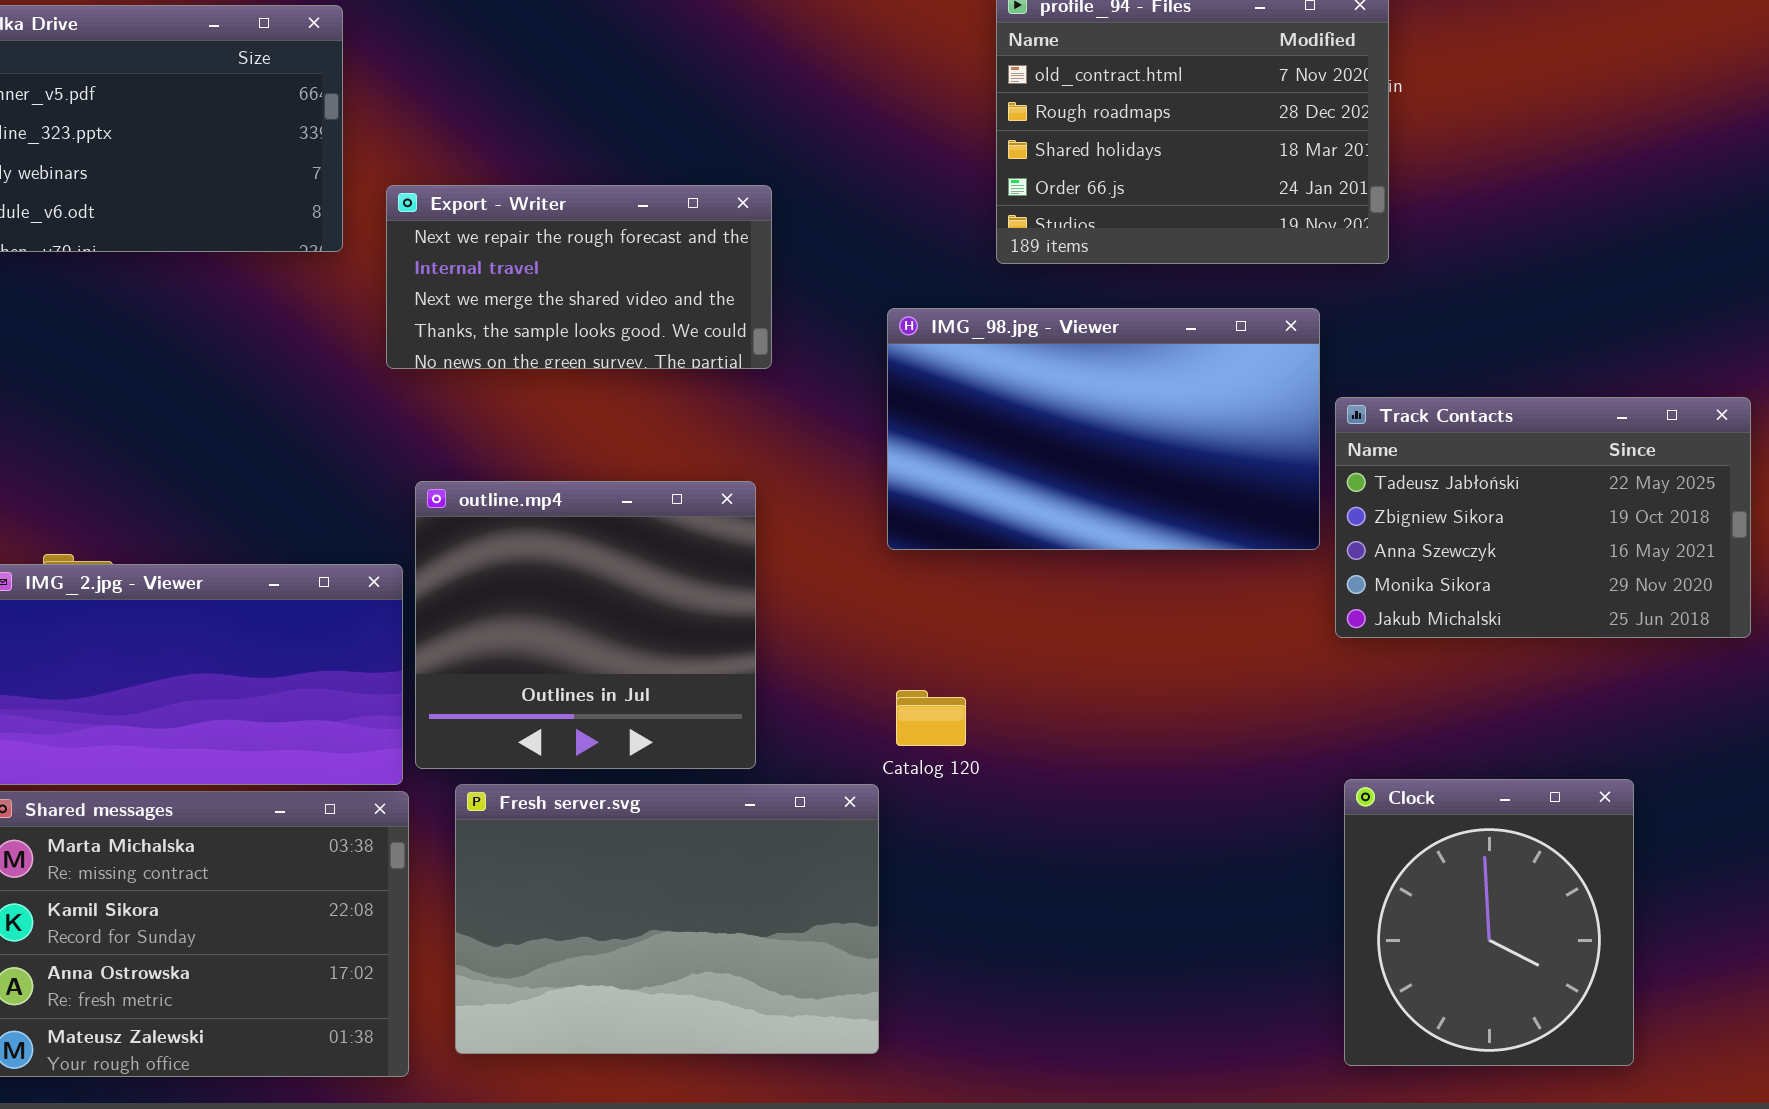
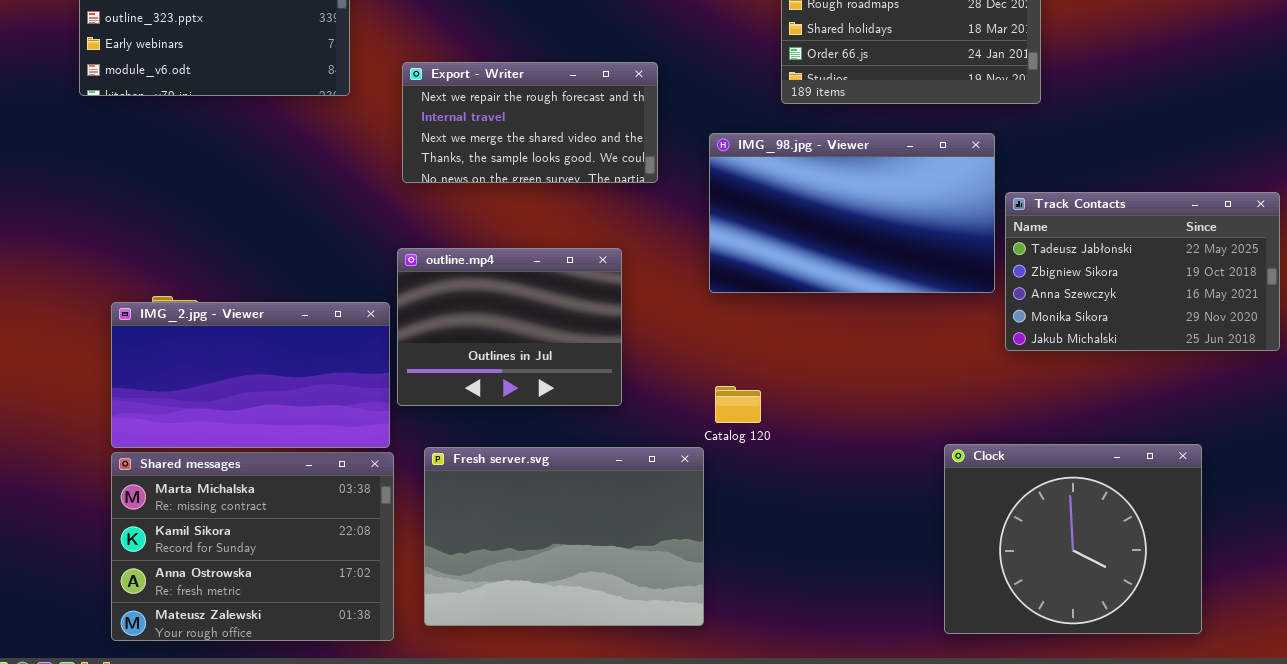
Export - Writer: [386,185,772,369] -> [402,62,658,183], moved
outline.mp4: [415,481,756,769] -> [397,248,622,406], resized
Clock: [1344,779,1634,1066] -> [944,444,1202,634], resized

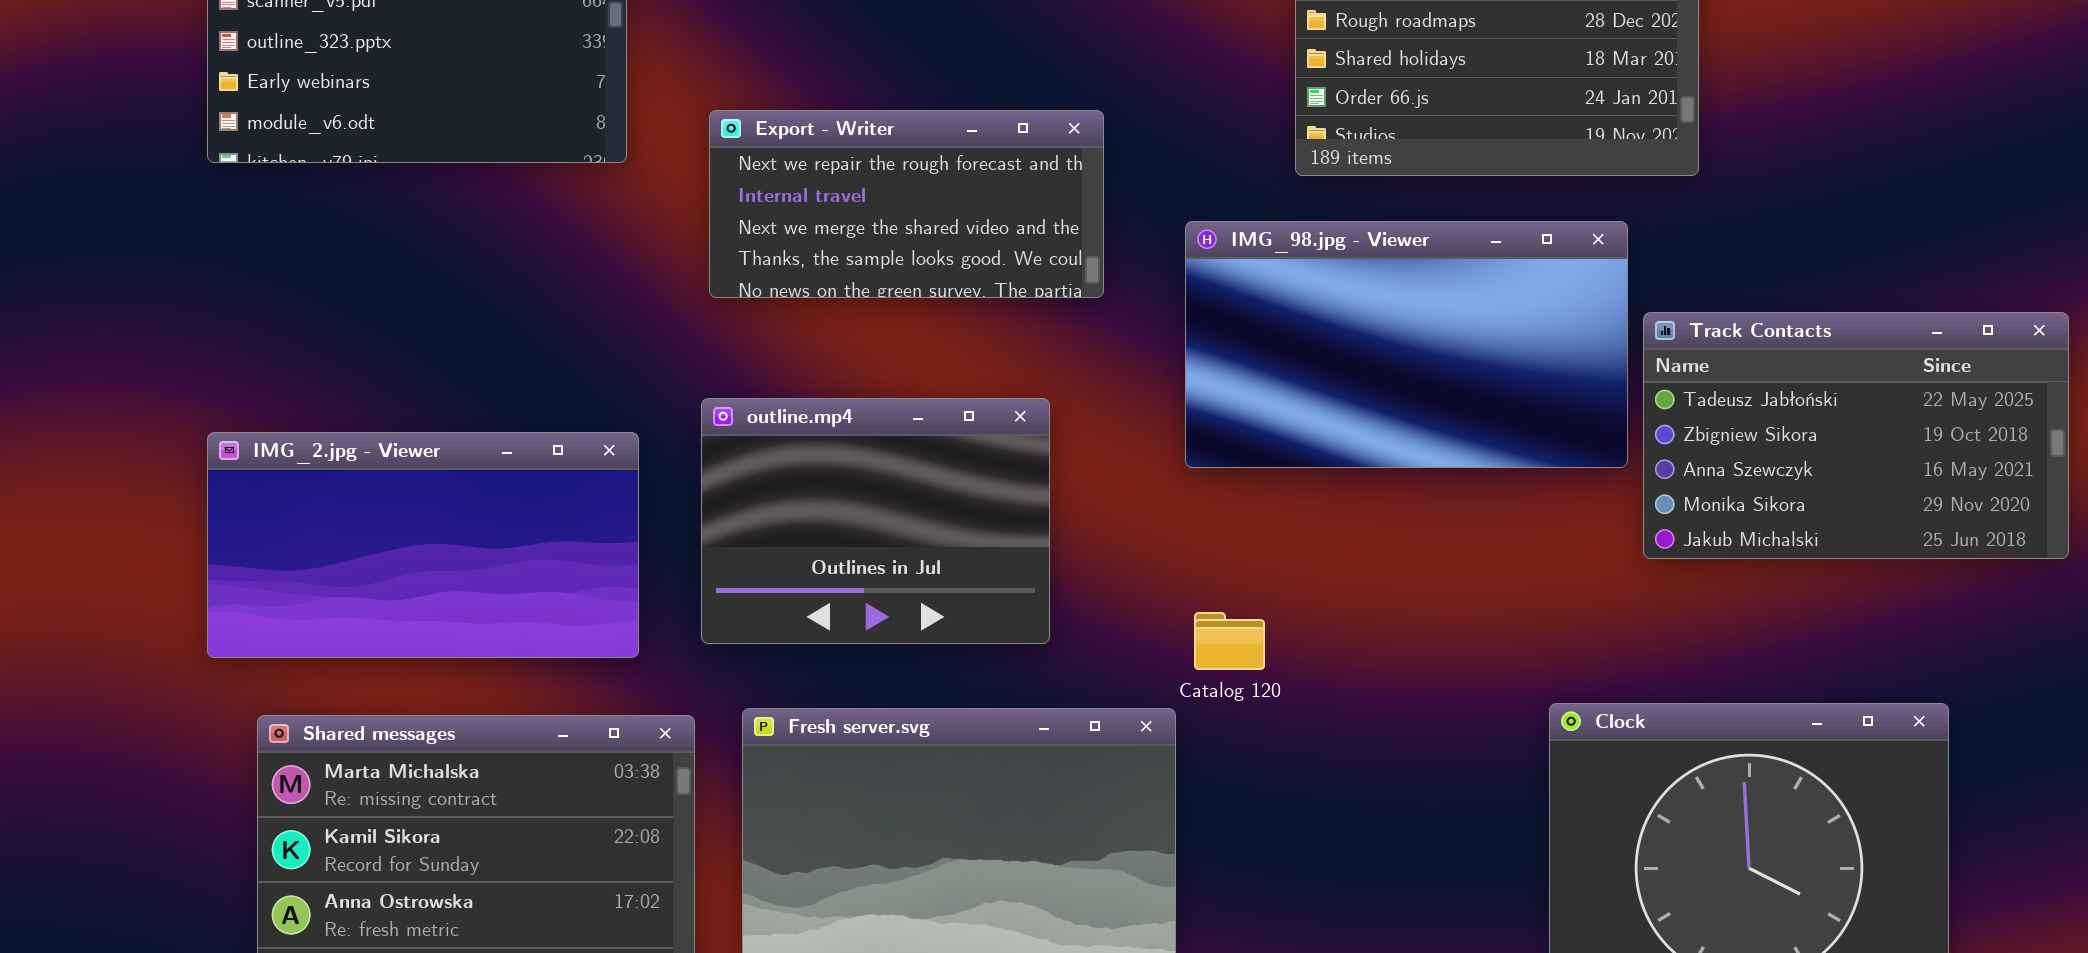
IMG_2.jpg - Viewer: [111,302,390,448] -> [207,432,639,658], moved

